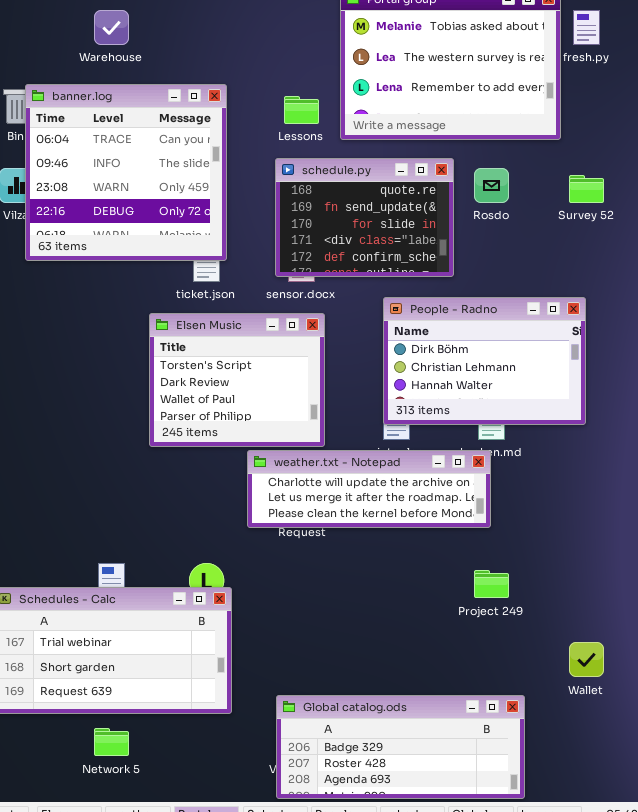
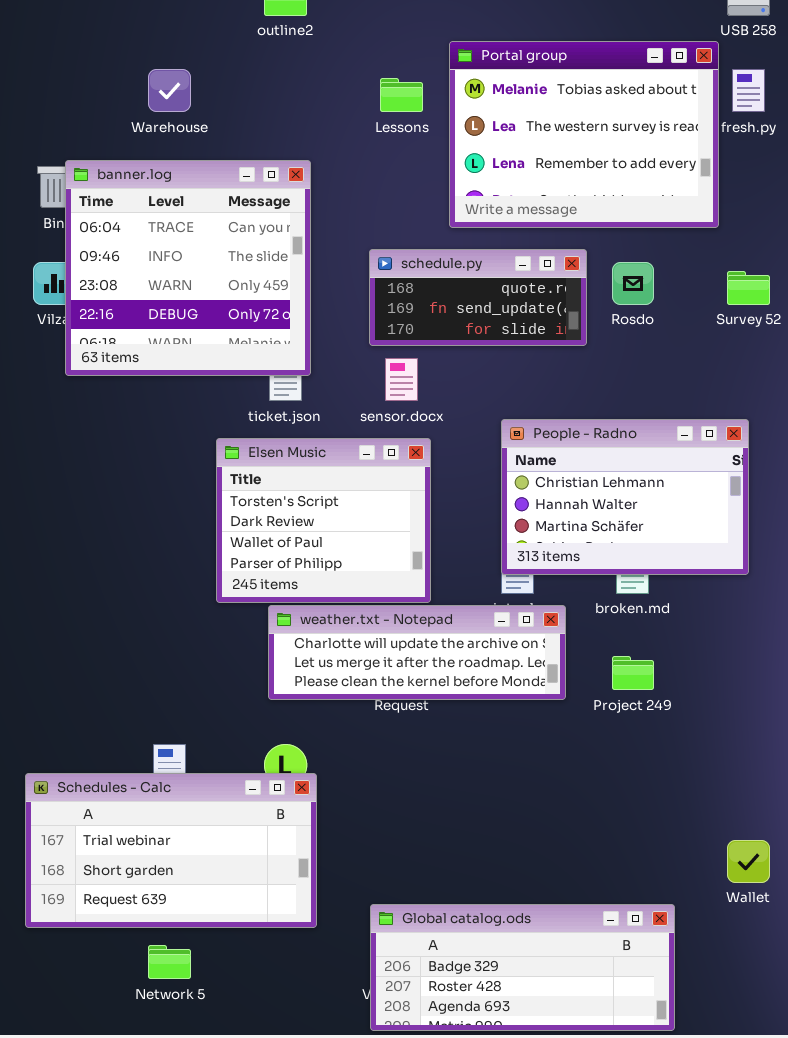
Lessons: [284,96,319,124] -> [380,78,423,112], moved
schedule.py: [275,158,454,277] -> [369,249,587,346], resized
People - Radno: [383,297,586,425] -> [501,419,749,575], scrolled down 1 row
weather.txt - Notepad: [247,450,491,528] -> [268,605,566,700], moved
Project 249: [474,570,509,598] -> [612,656,654,690], moved

